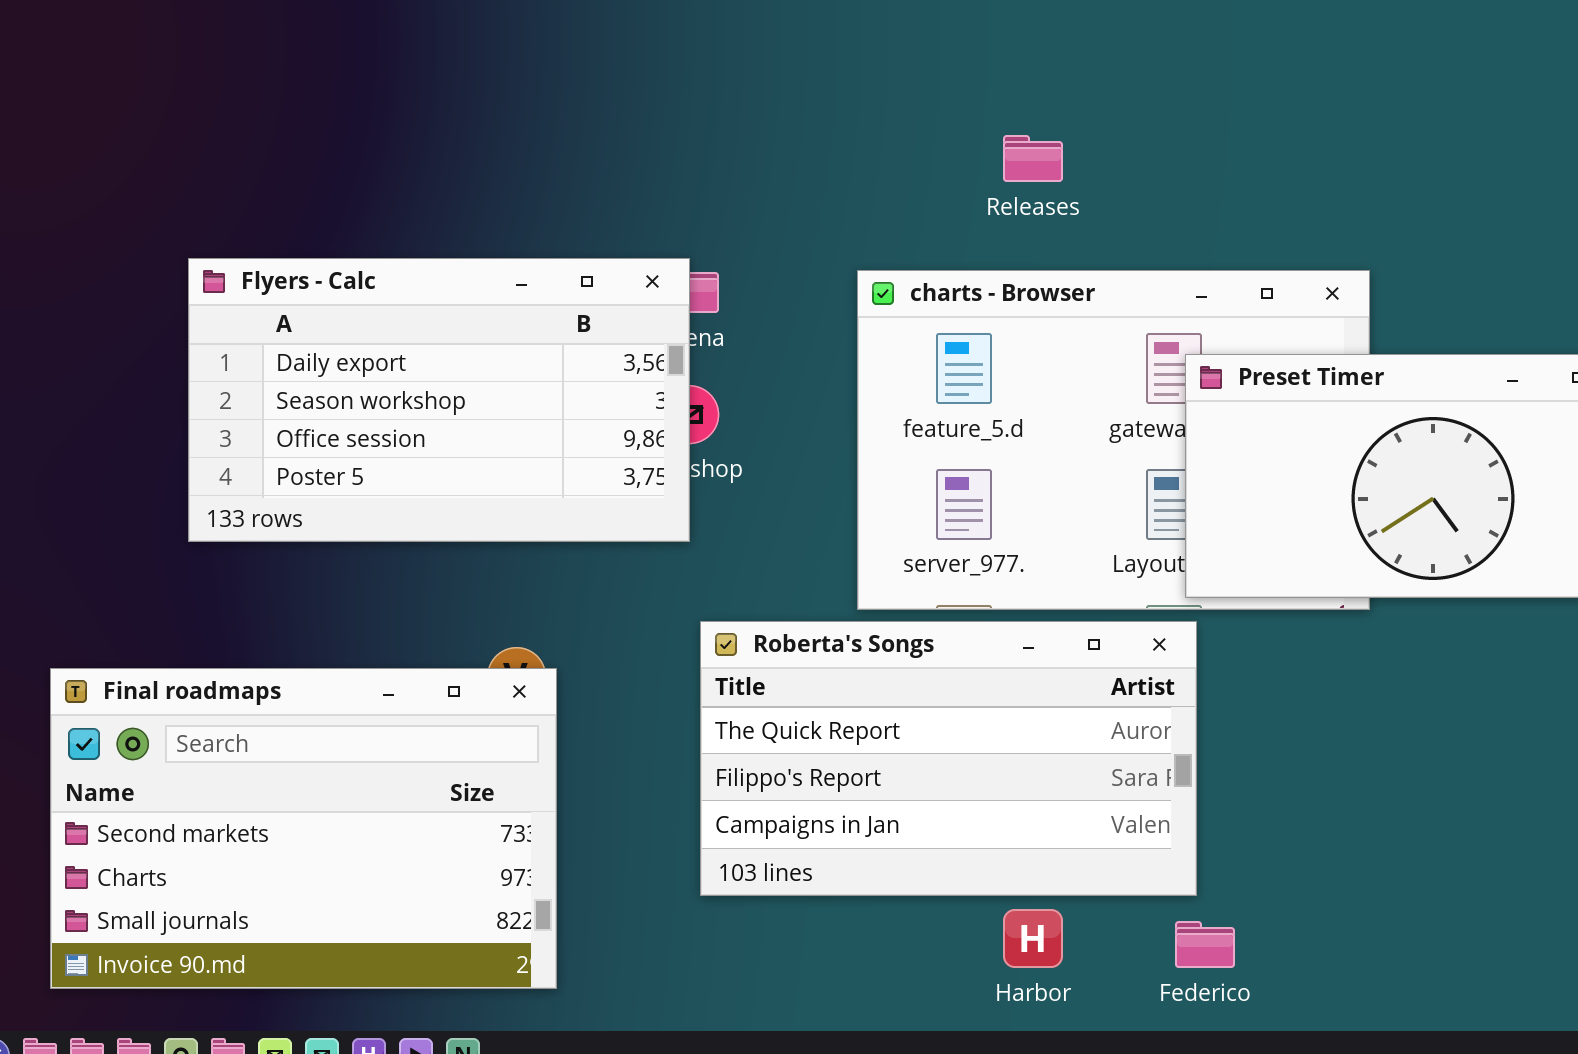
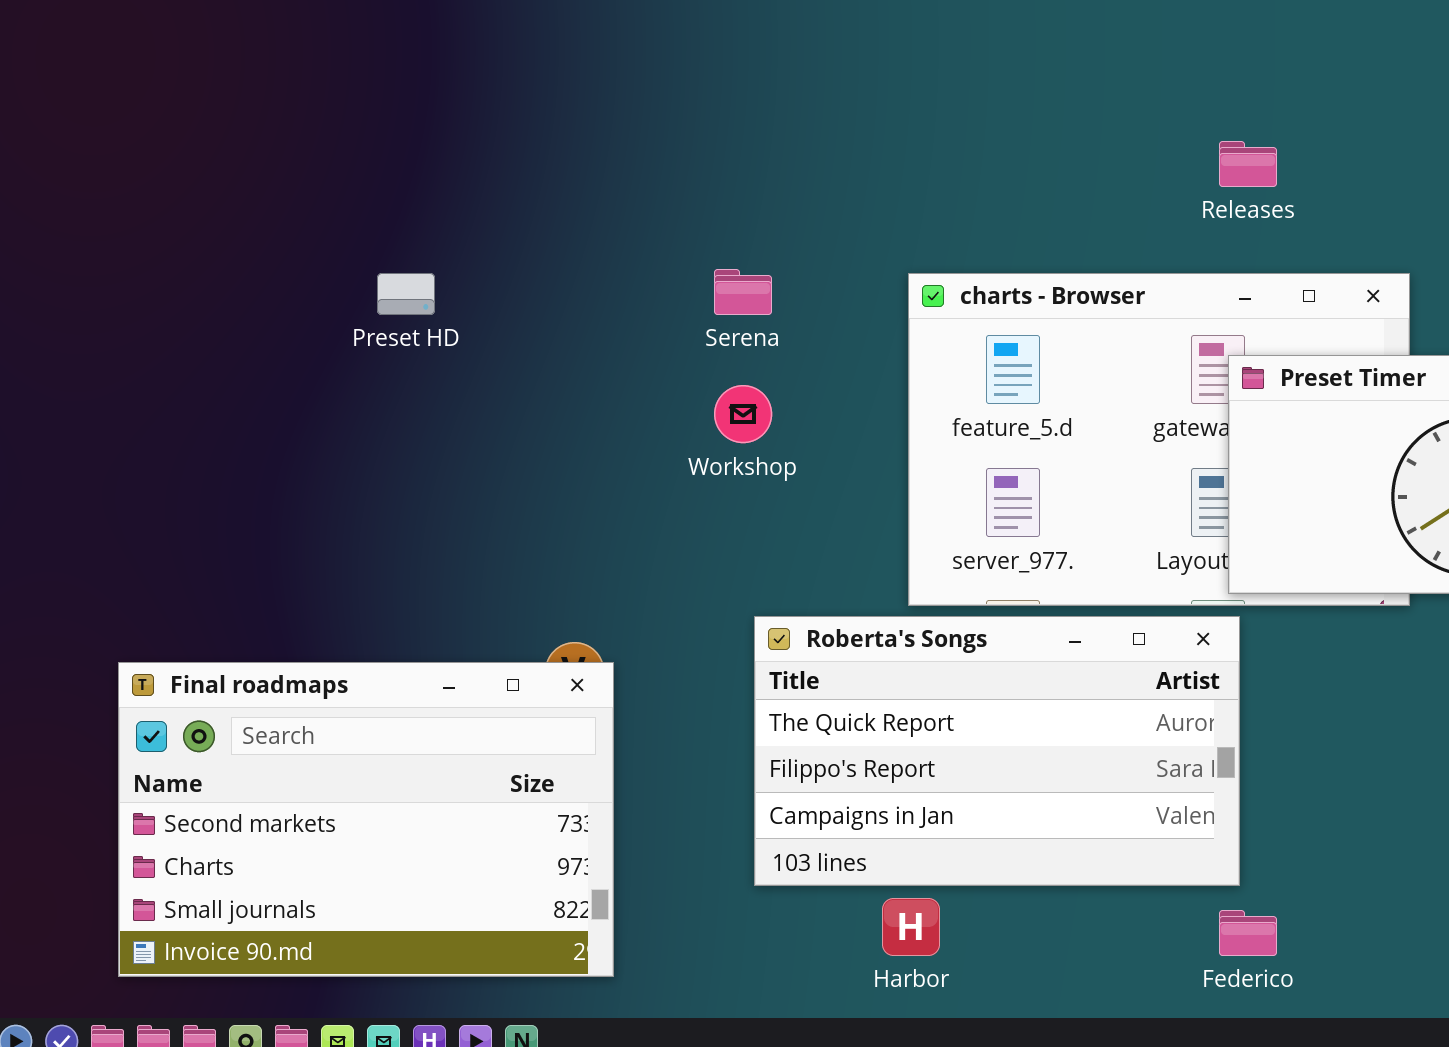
Releases: [1003,135,1063,182] -> [1219,141,1277,187], moved
Flyers - Calc: [188,258,690,542] -> none, closed
Harbor: [1003,909,1063,968] -> [882,898,940,956], moved

